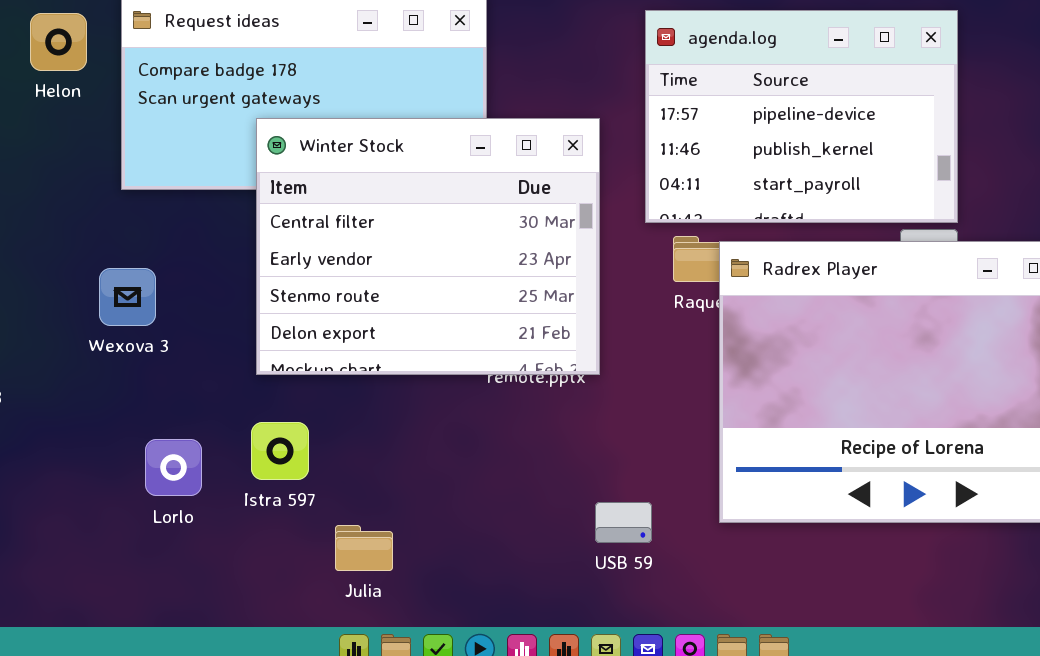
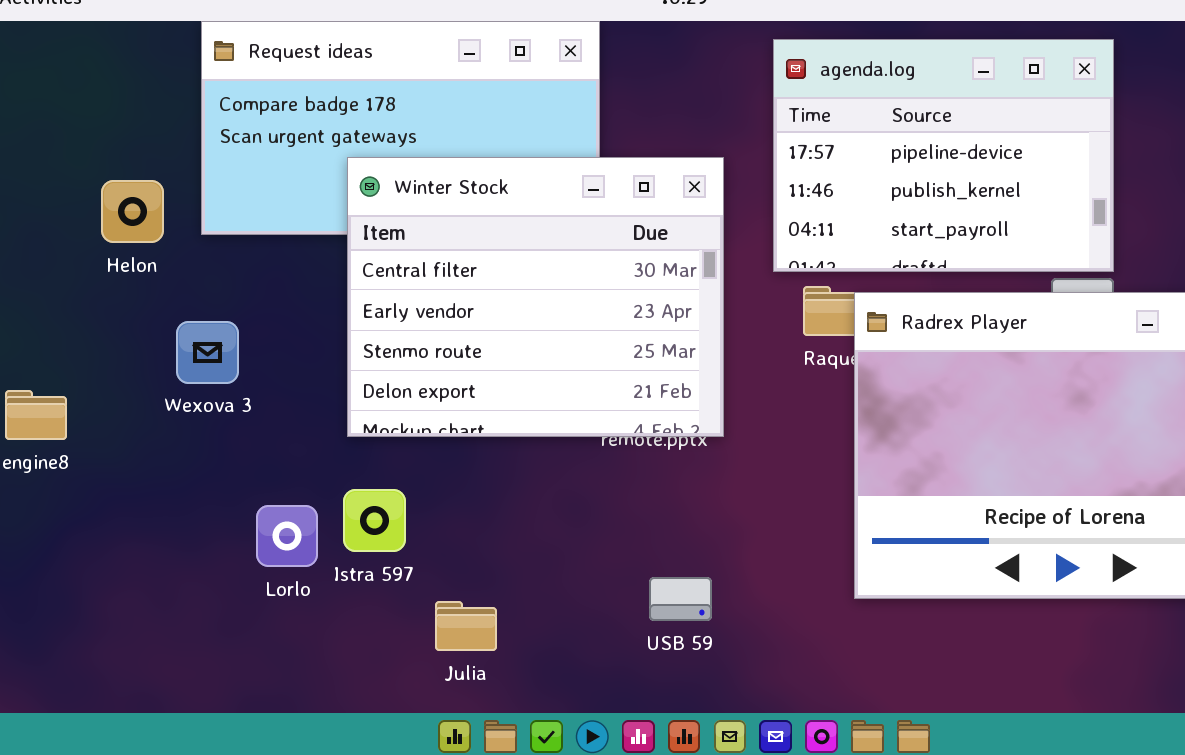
Helon: [30,13,87,71] -> [101,180,164,243], moved
Lorlo: [145,439,202,496] -> [256,505,318,567], moved
USB 59: [595,502,652,543] -> [649,577,712,621], moved

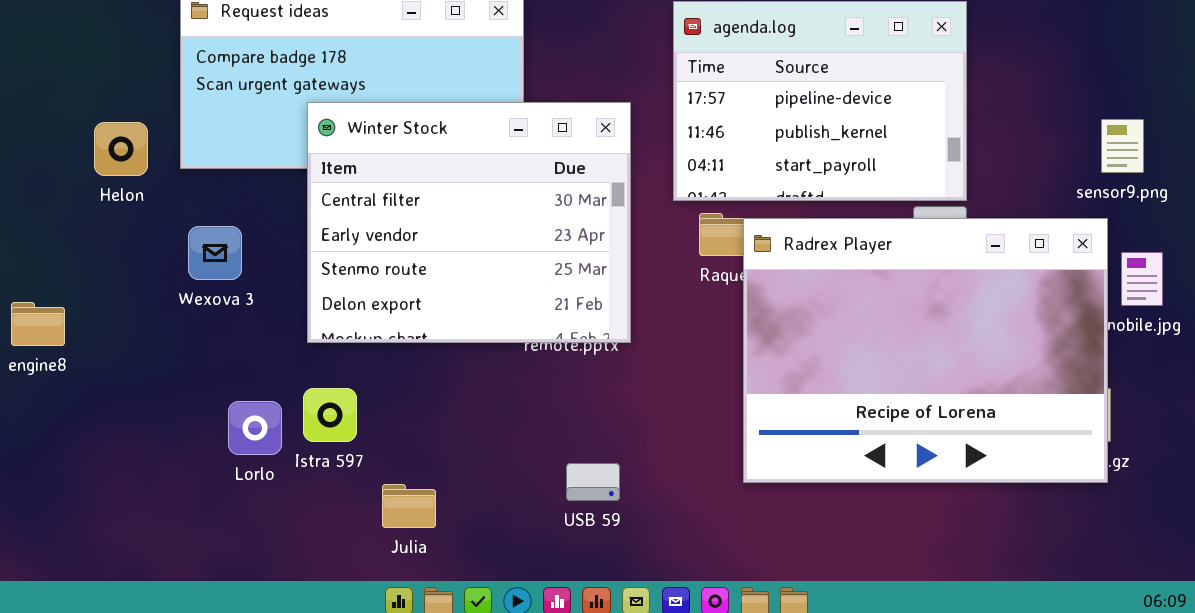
Wexova 3: [176,321,239,384] -> [188,226,242,280], moved

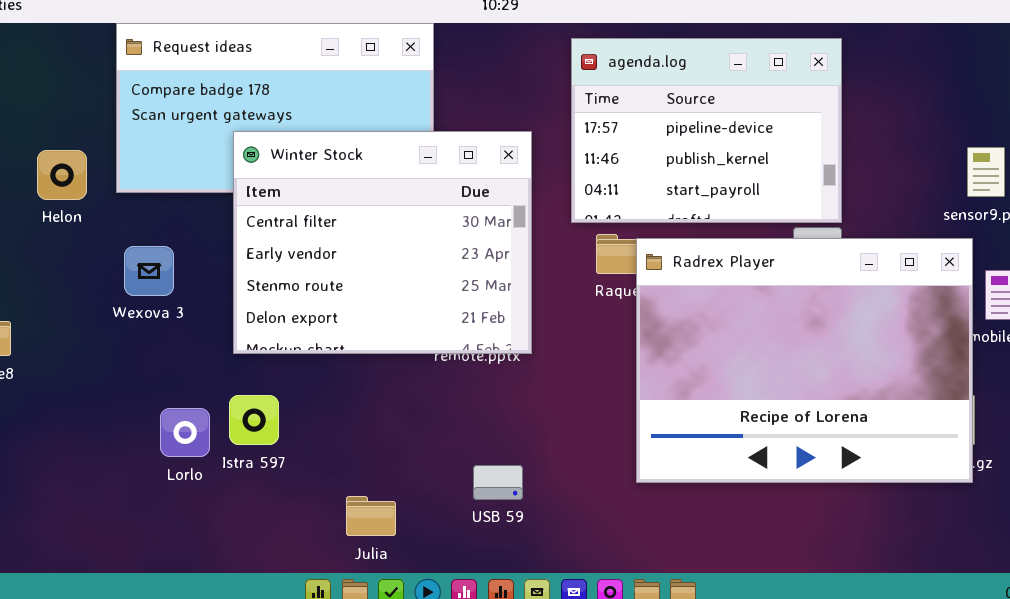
Julia: [382,484,436,528] -> [346,496,396,536], moved

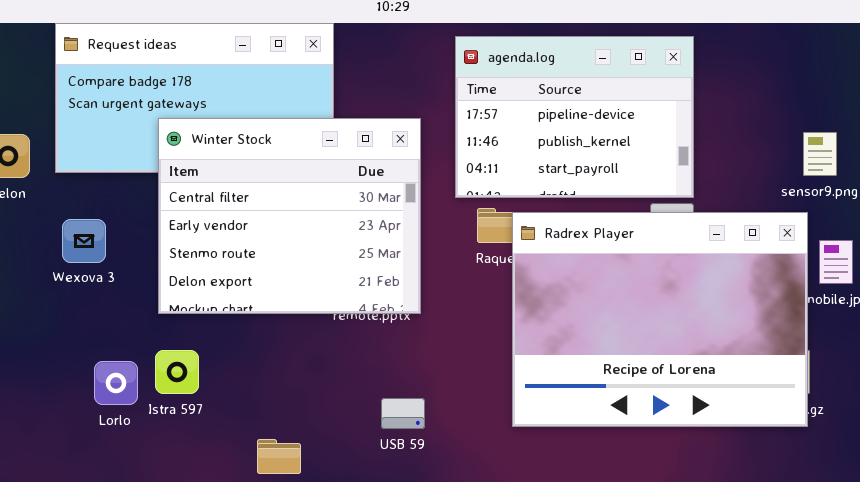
USB 59: [473,465,523,500] -> [381,398,425,429], moved

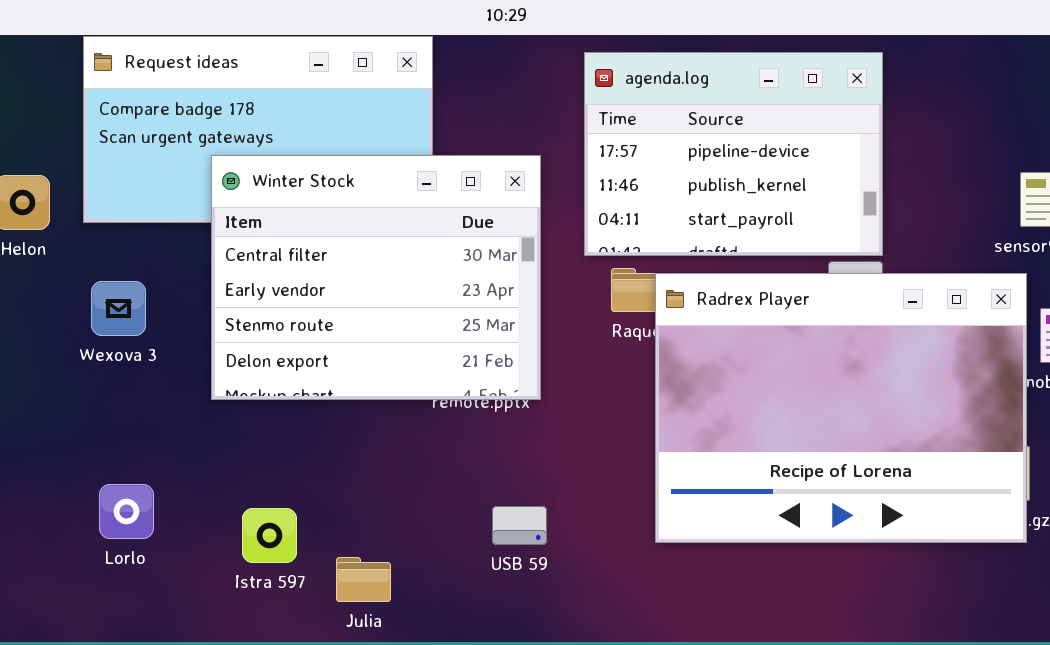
Istra 597: [155,350,199,394] -> [242,508,297,563], moved
Lorlo: [94,361,138,405] -> [99,484,154,539], moved

